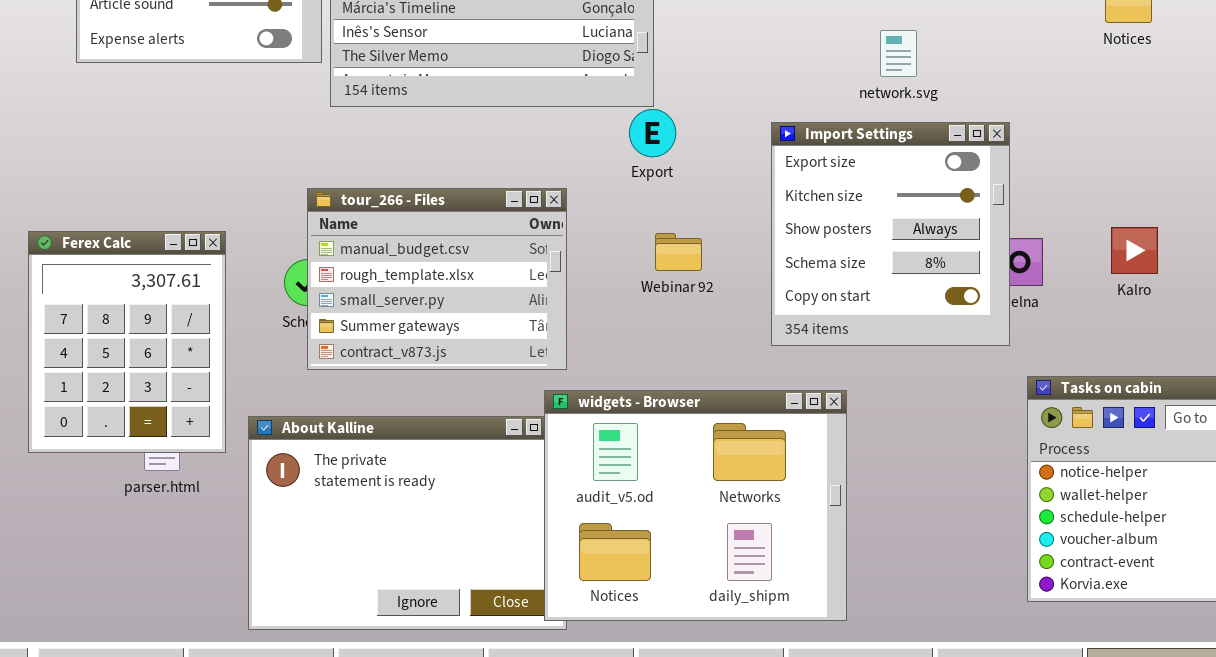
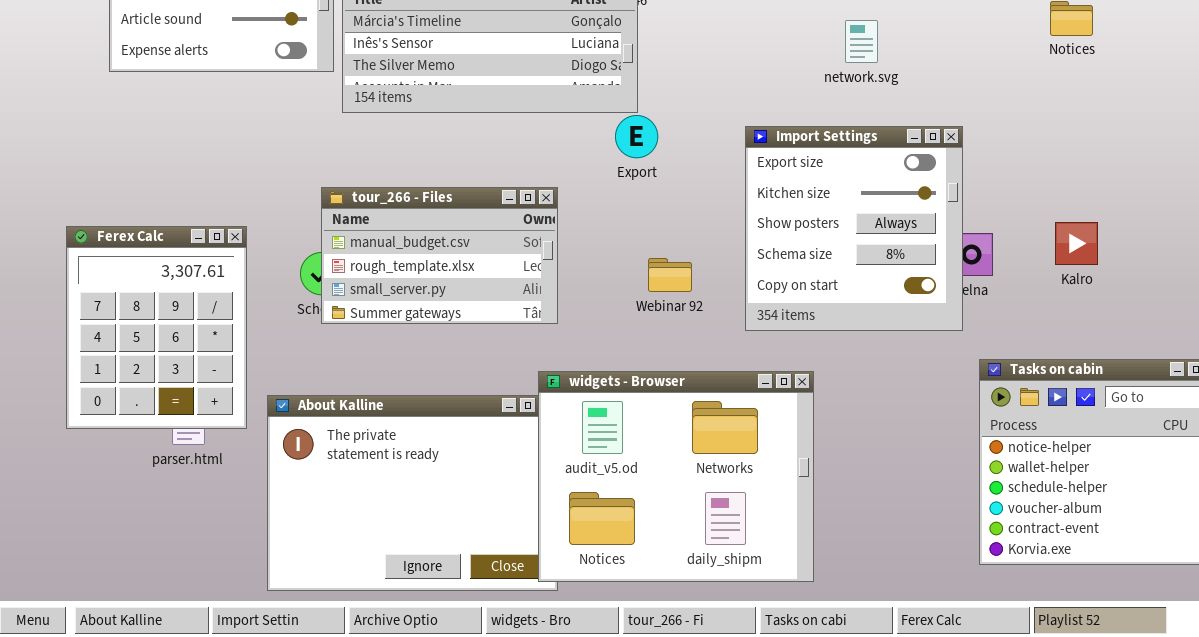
network.svg: [880,30,917,77] -> [845,20,878,63], moved
tour_266 - Files: [307,188,567,370] -> [321,187,558,324], resized
Webinar 92: [655,233,702,271] -> [648,258,692,292], moved

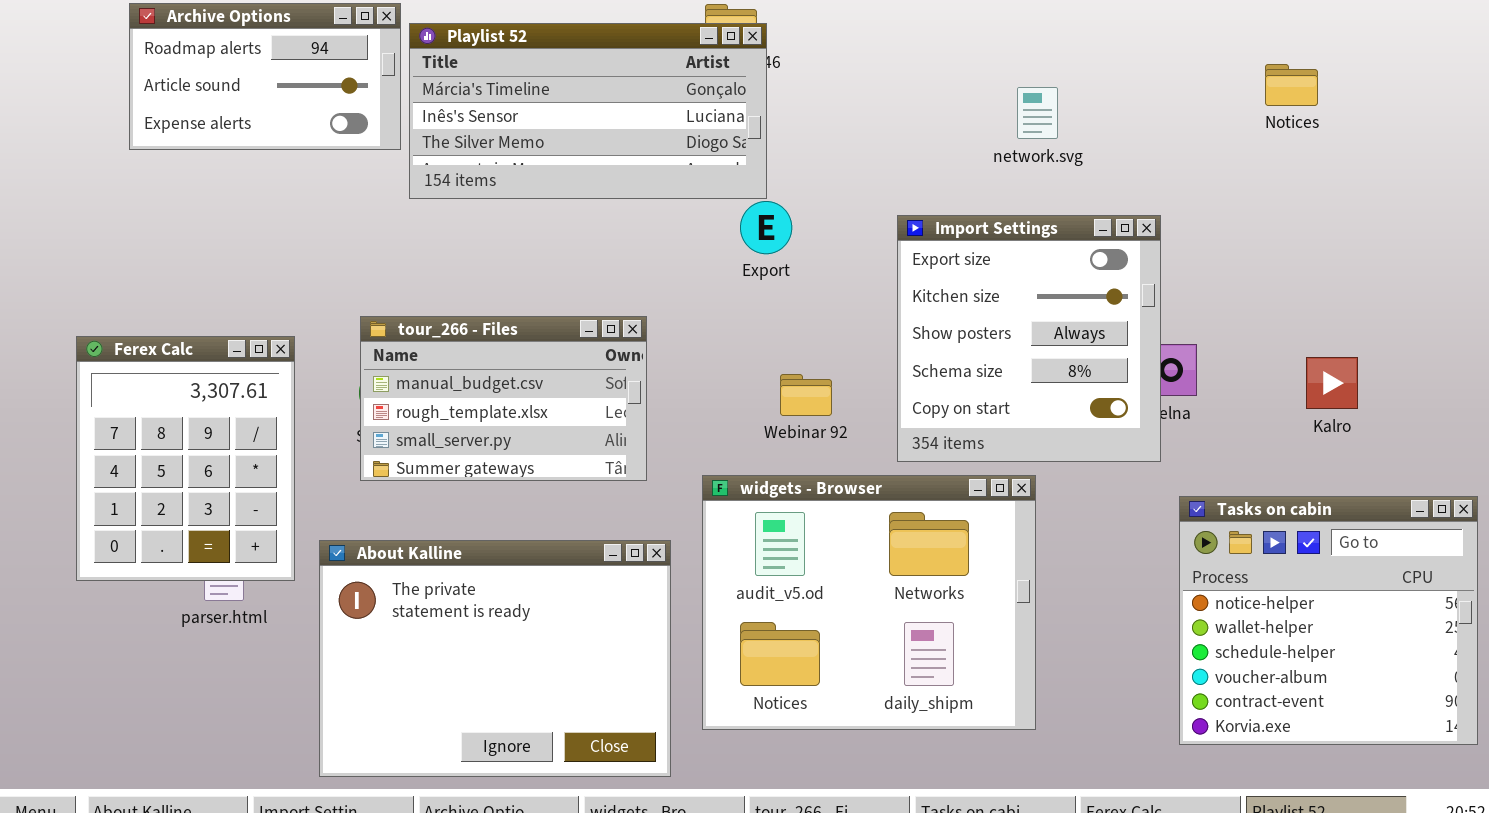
tour_266 - Files: [321,187,558,324] -> [360,316,647,481], moved
Kalro: [1055,222,1098,265] -> [1306,357,1358,409], moved
widgets - Browser: [538,371,814,582] -> [702,475,1036,730], moved

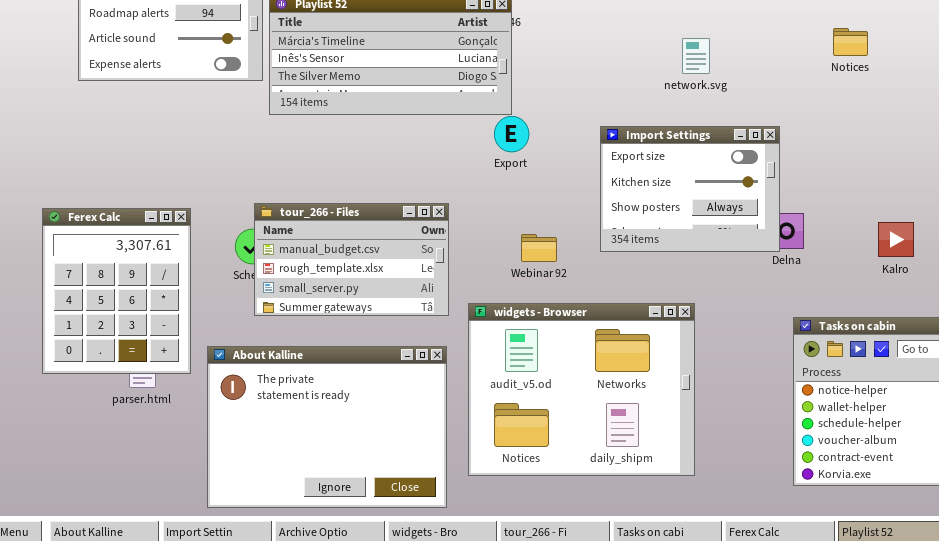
Notices: [1265,64,1318,106] -> [833,28,868,56], moved
Import Settings: [897,215,1161,462] -> [600,126,780,252], resized
tour_266 - Files: [360,316,647,481] -> [254,203,449,316], moved

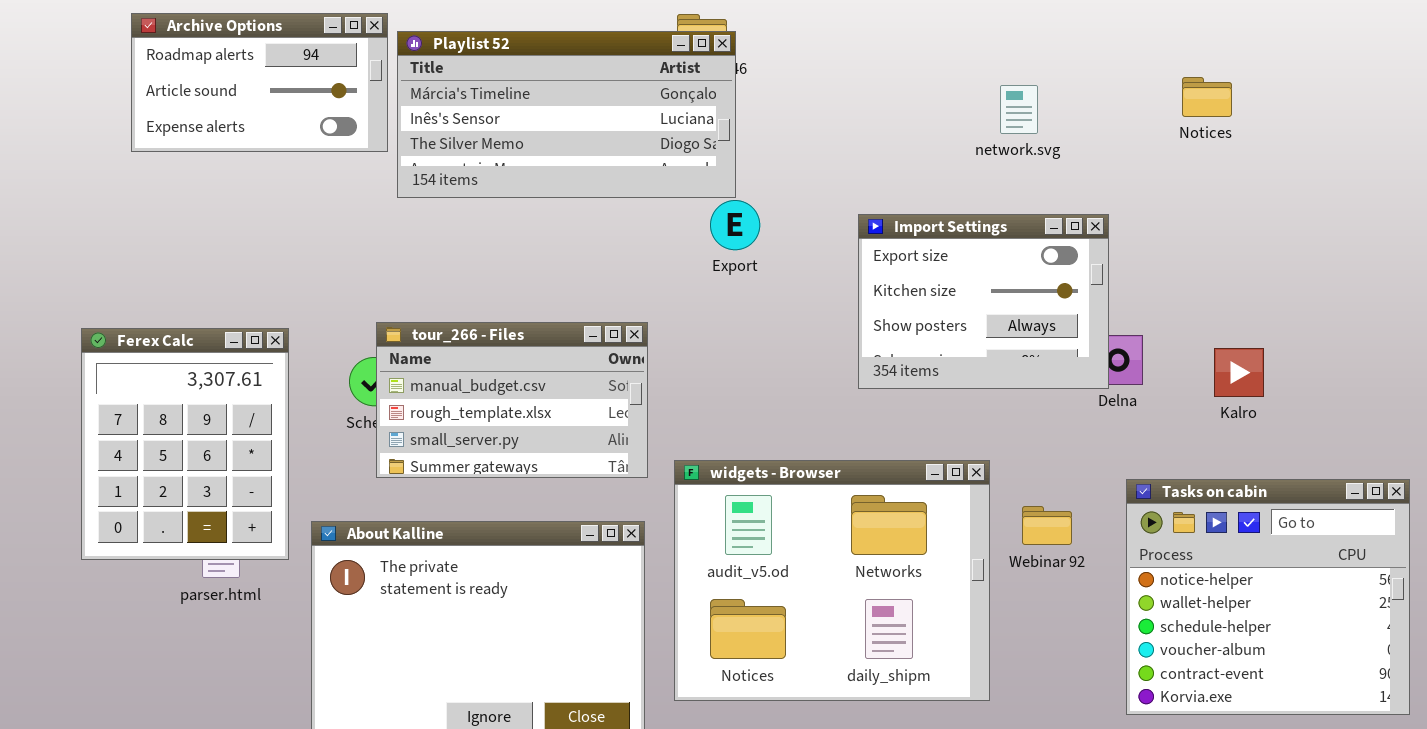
network.svg: [682,38,710,74] -> [1000,85,1038,134], moved
Kalro: [878,222,914,257] -> [1214,348,1264,397], moved
Webinar 92: [521,234,557,262] -> [1022,506,1072,545], moved

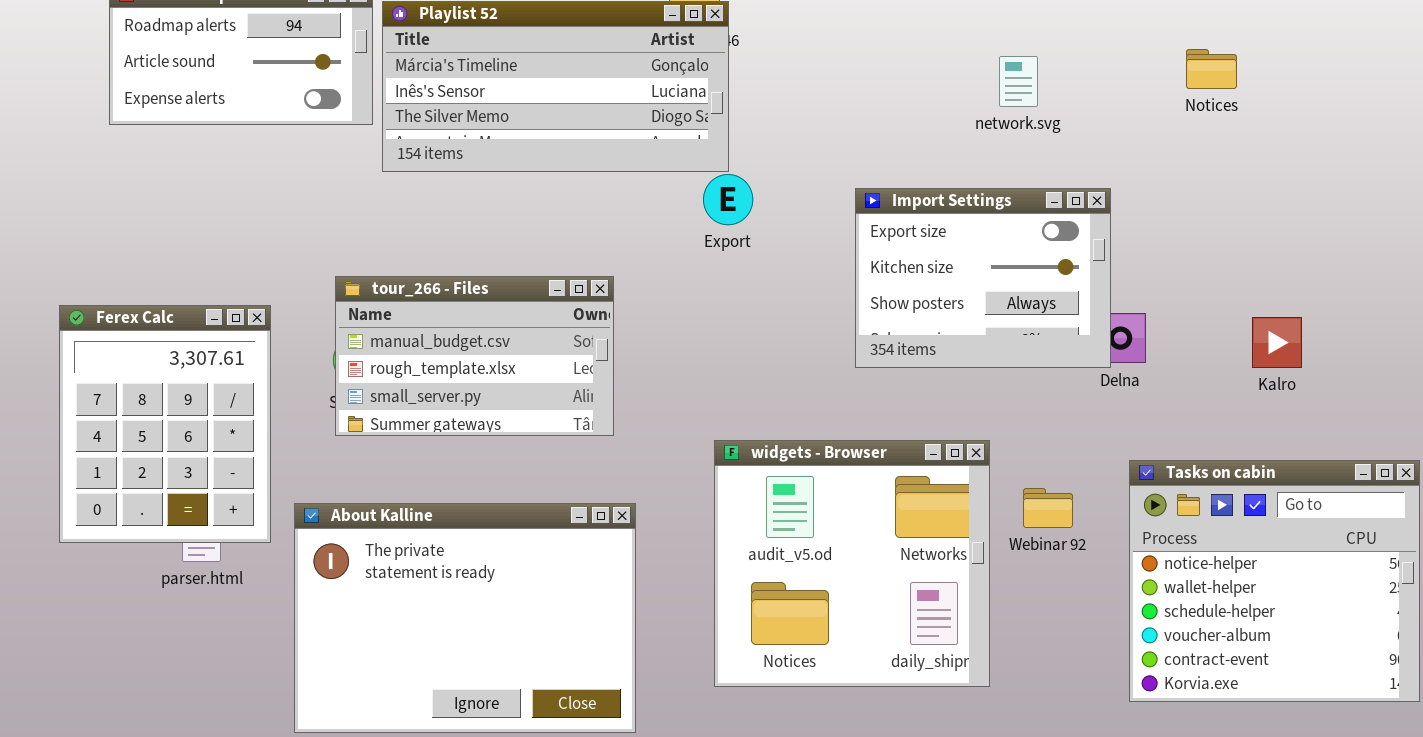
tour_266 - Files: [376,322,648,478] -> [335,276,614,436], moved
Kalro: [1214,348,1264,397] -> [1252,317,1302,368], moved
widgets - Browser: [674,460,990,701] -> [714,440,990,687], resized

